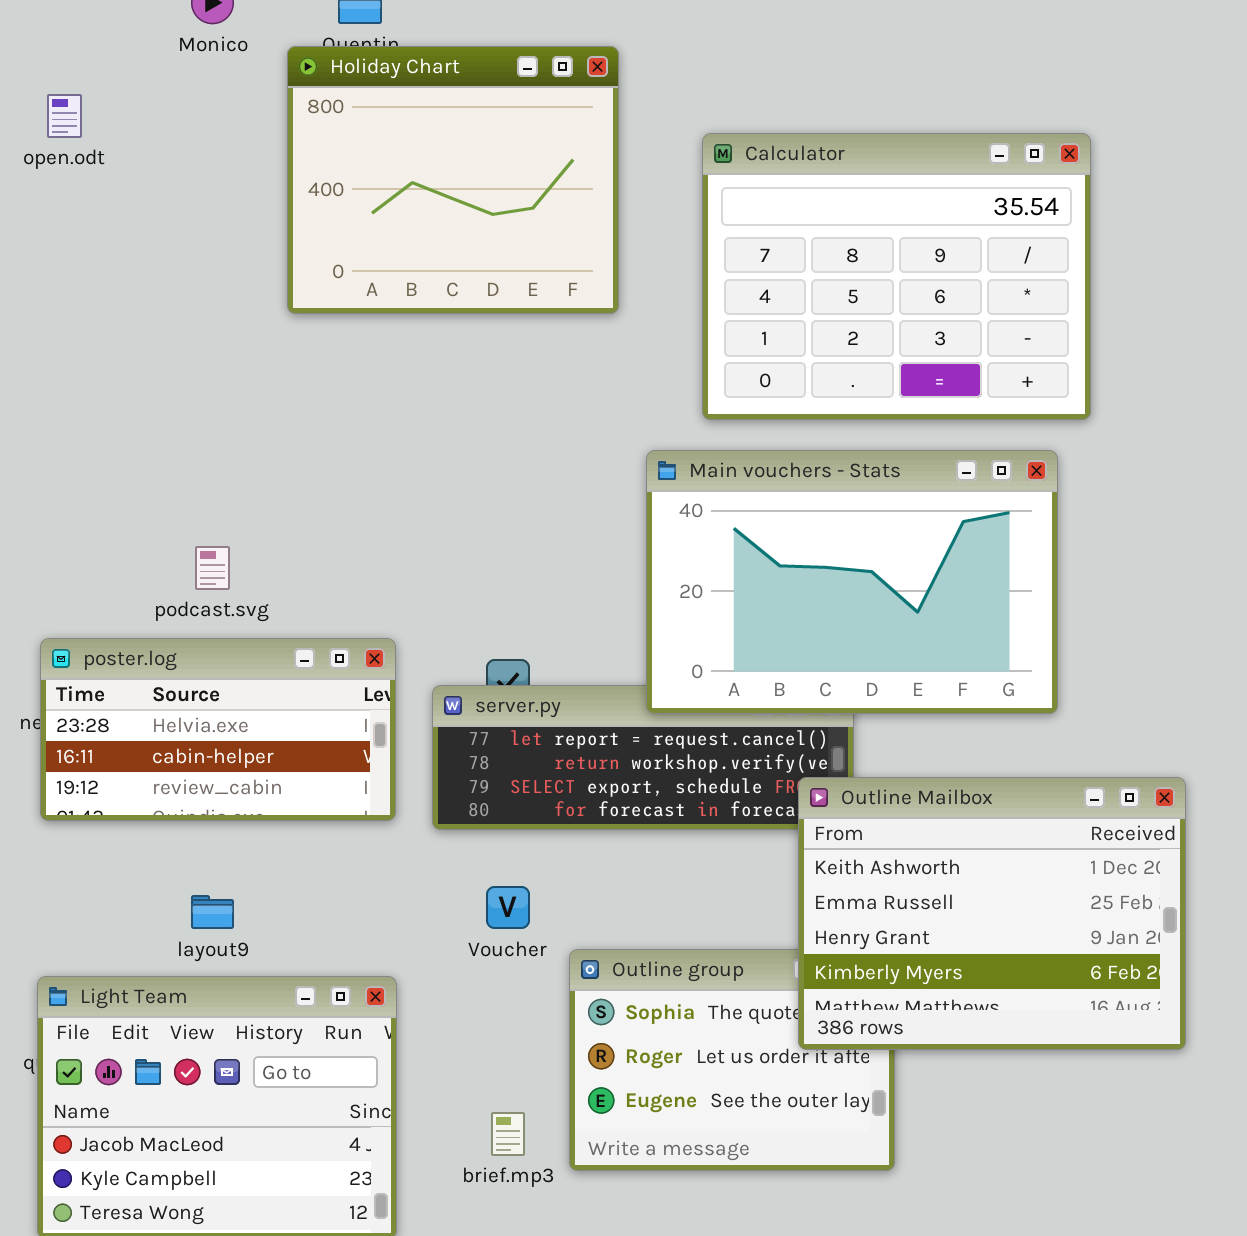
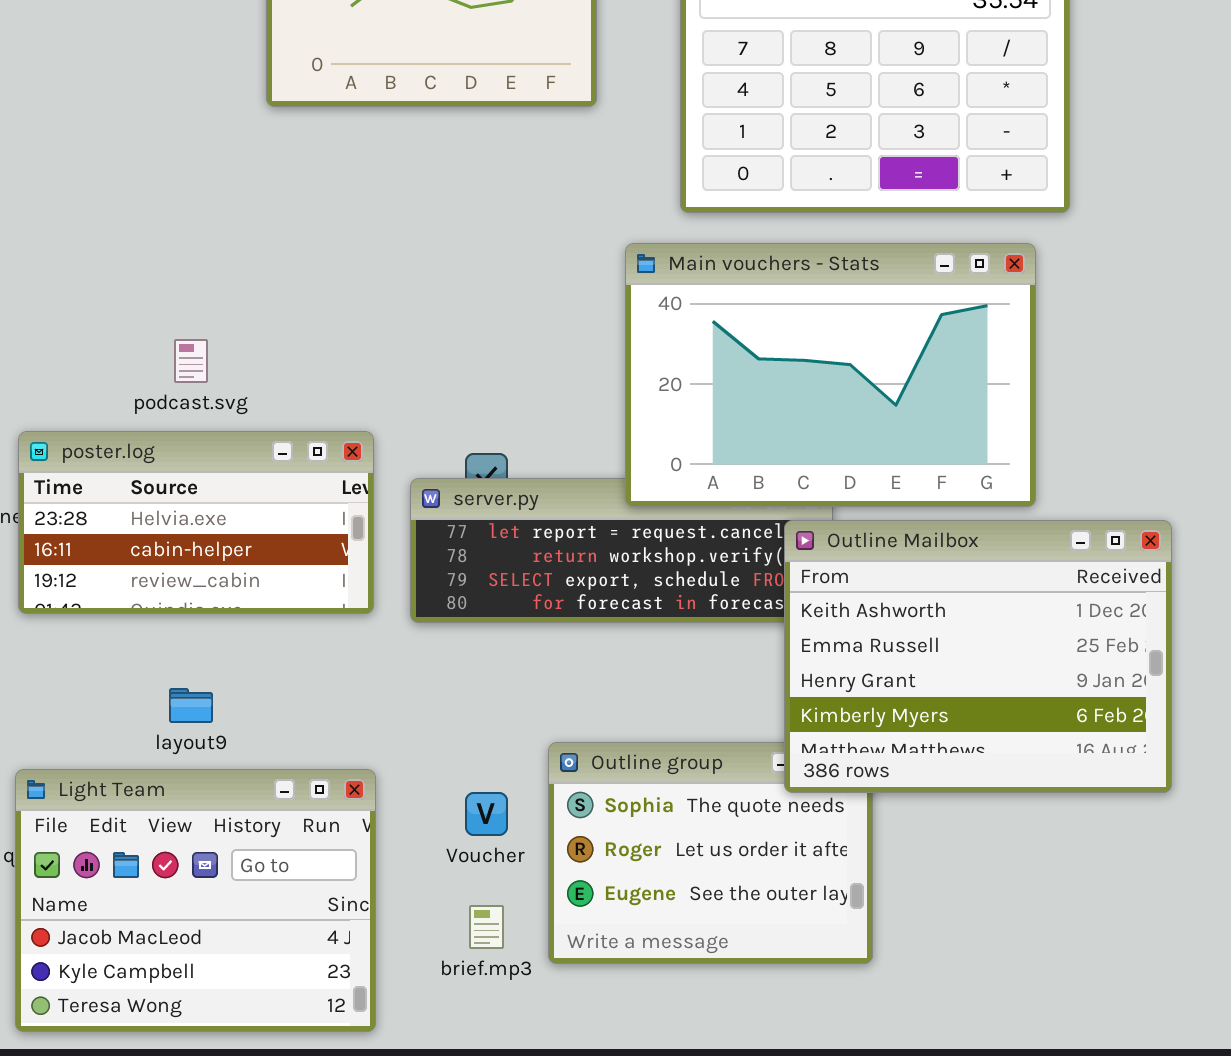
Outline Mailbox: [798,777,1186,1050] -> [784,520,1172,793], moved
Voucher: [486,886,530,929] -> [465,792,508,836], moved

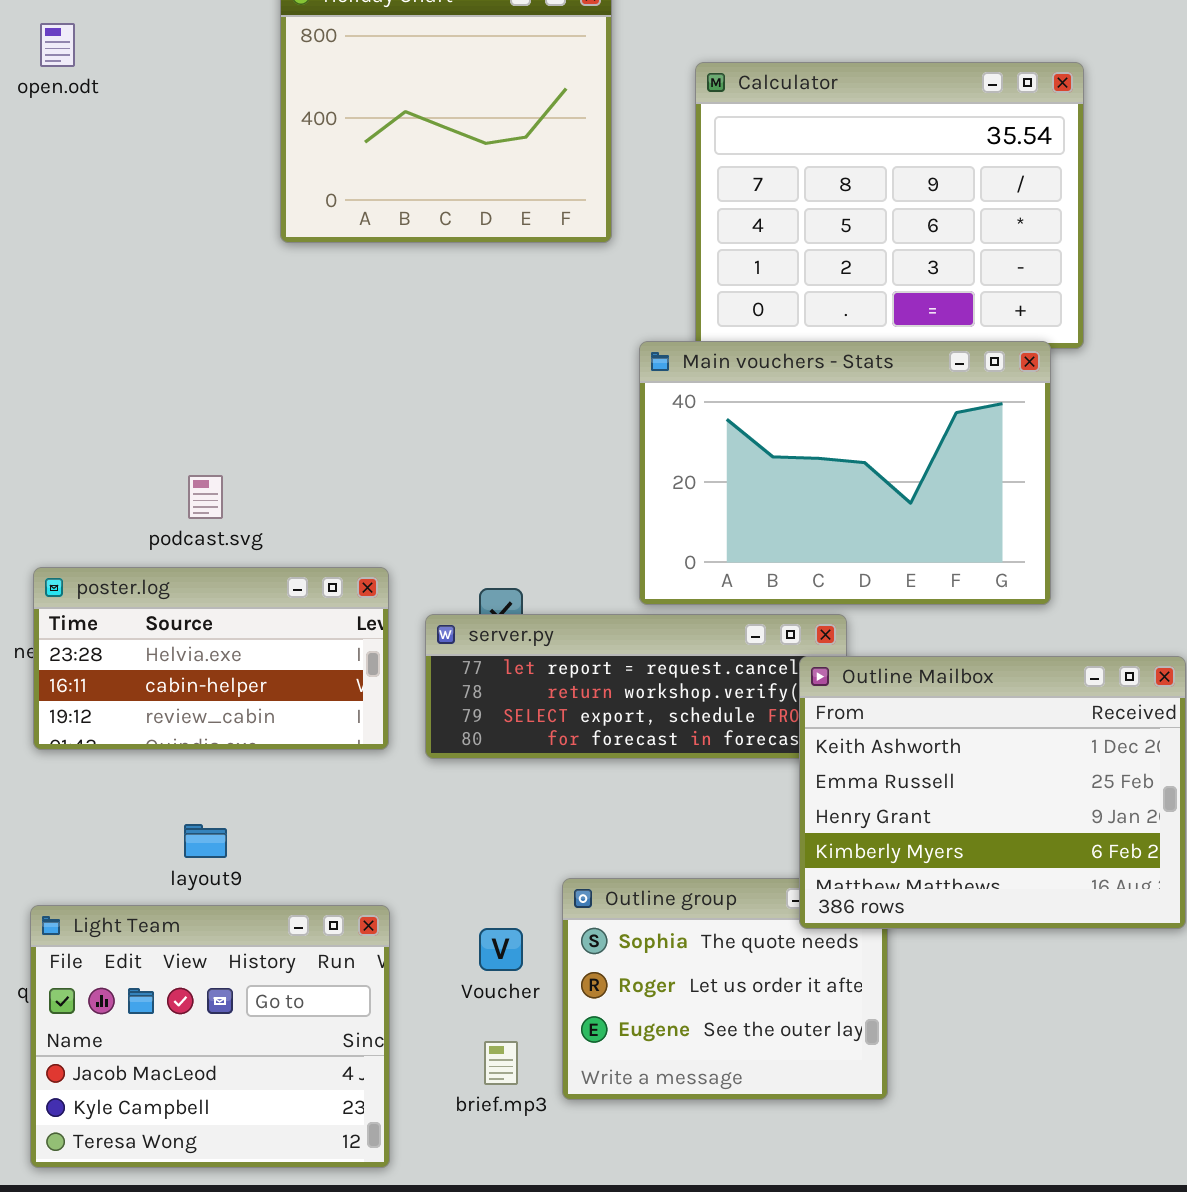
Main vouchers - Stats: [625,243,1036,507] -> [639,341,1051,605], moved

